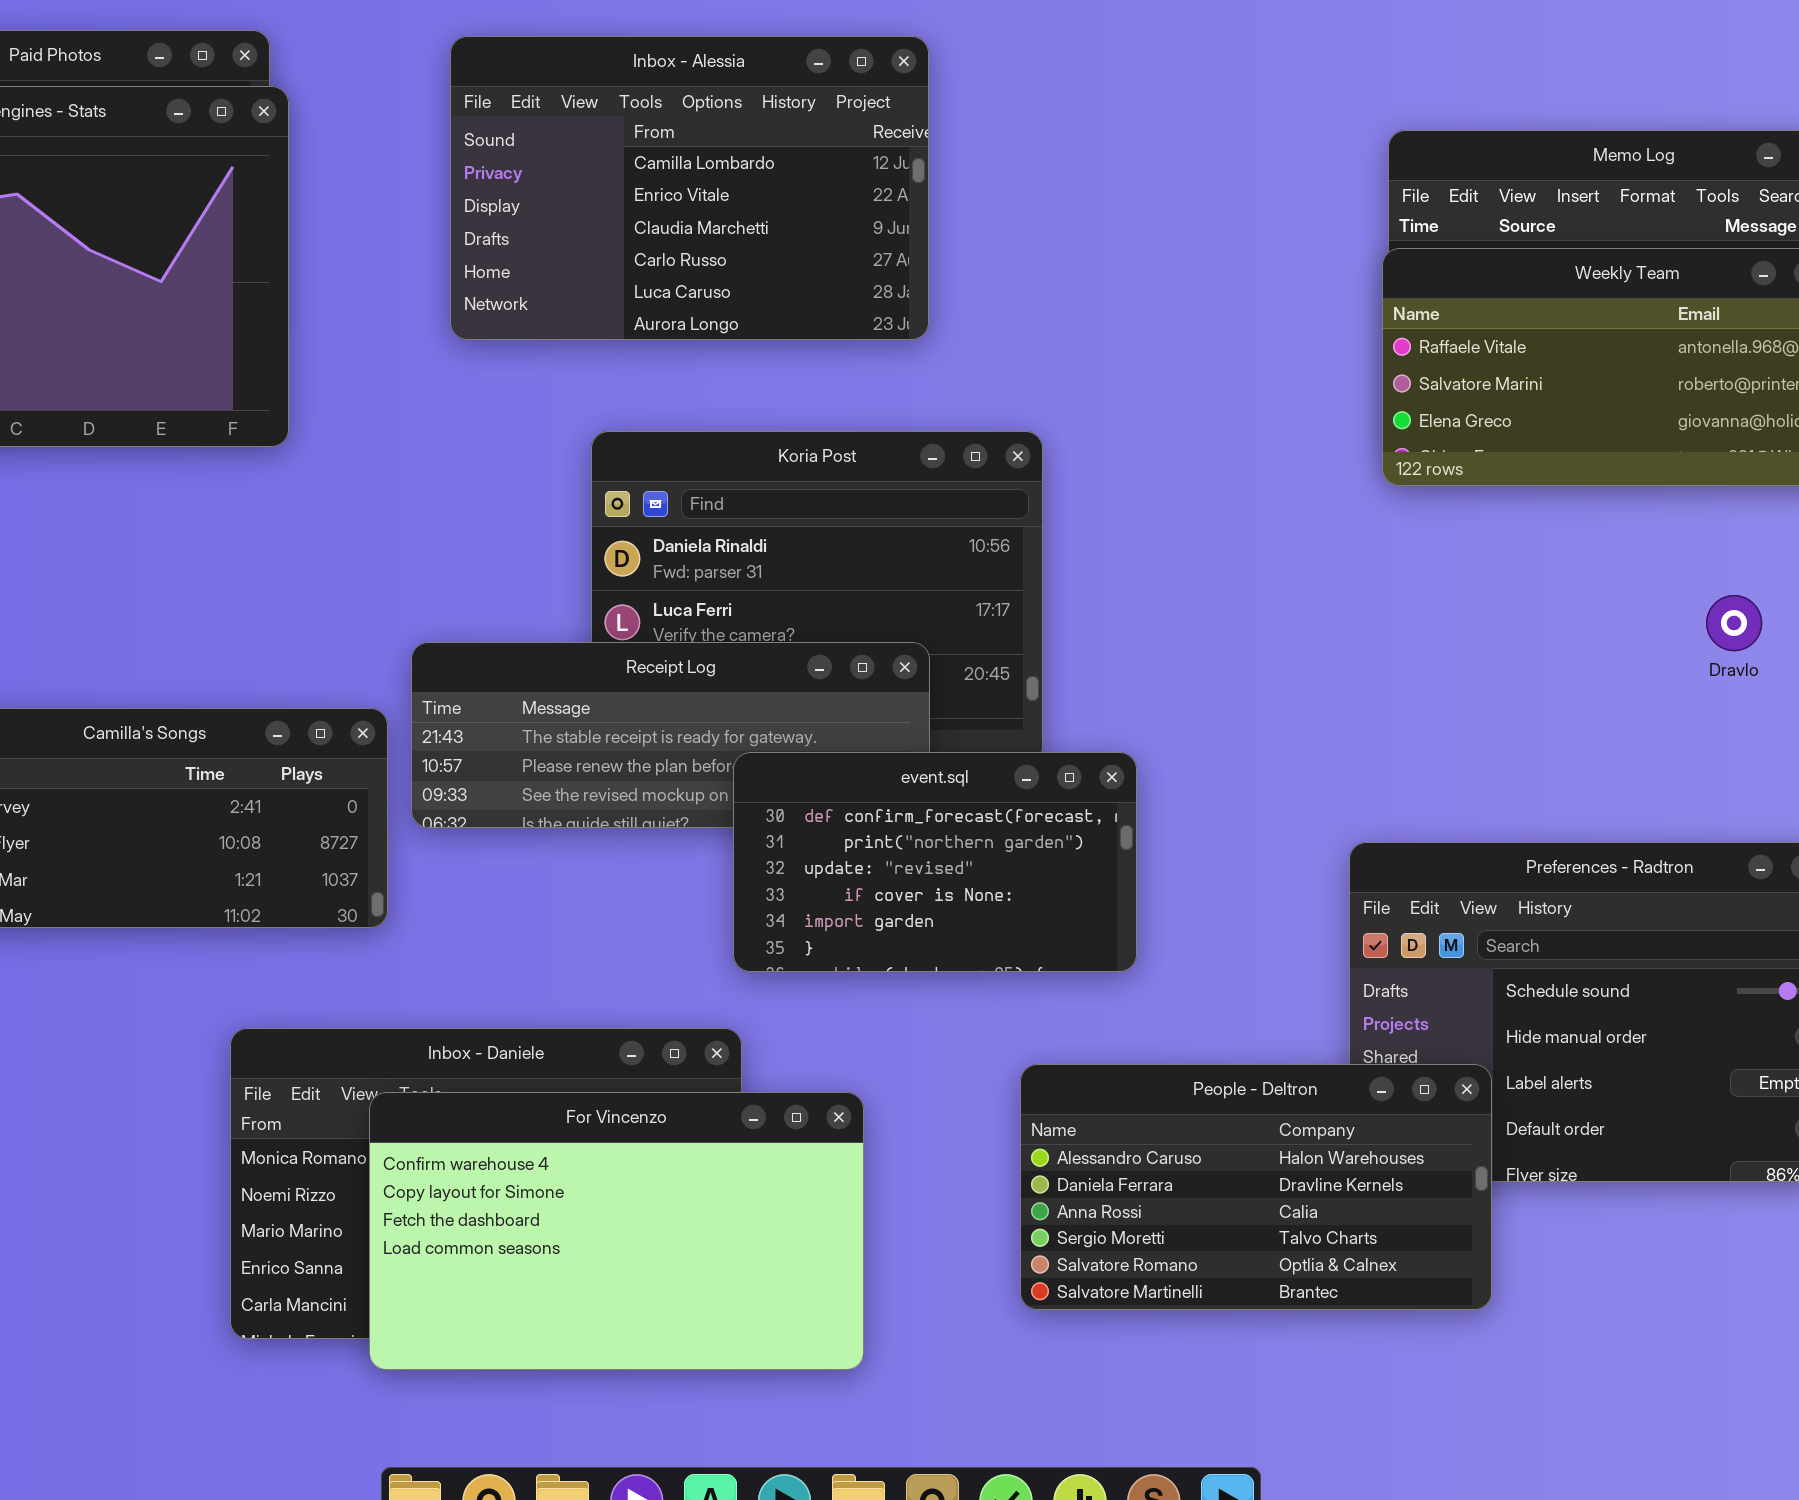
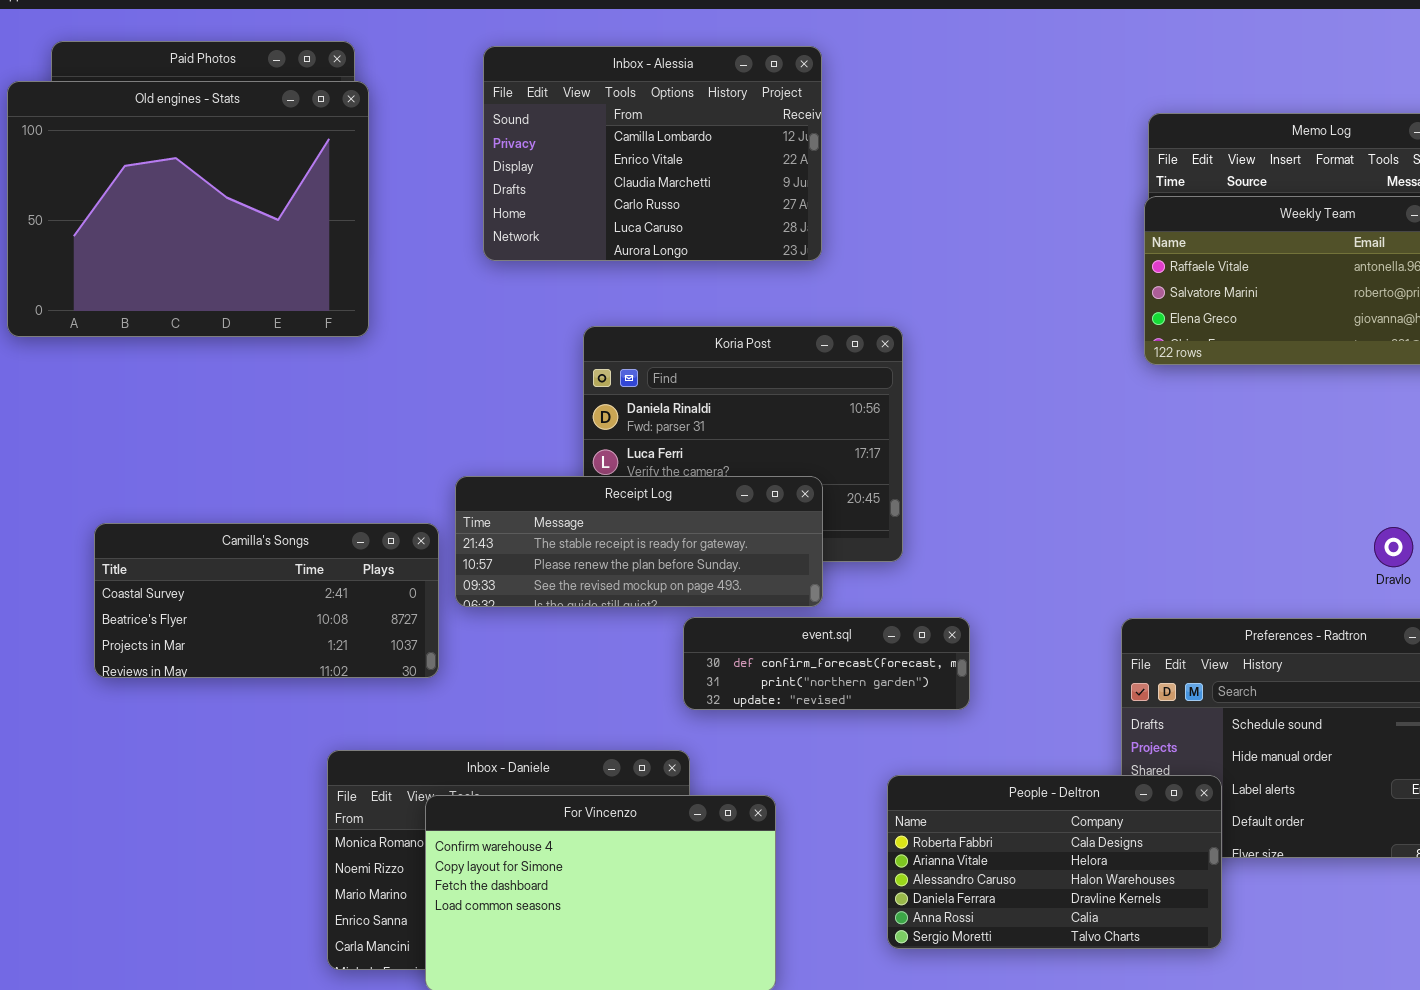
Dravlo: [1706,595,1762,651] -> [1374,527,1413,567], moved
event.sql: [733,752,1137,972] -> [683,617,970,710], resized
People - Deltron: [1020,1064,1492,1310] -> [887,775,1222,949], scrolled up 2 rows

